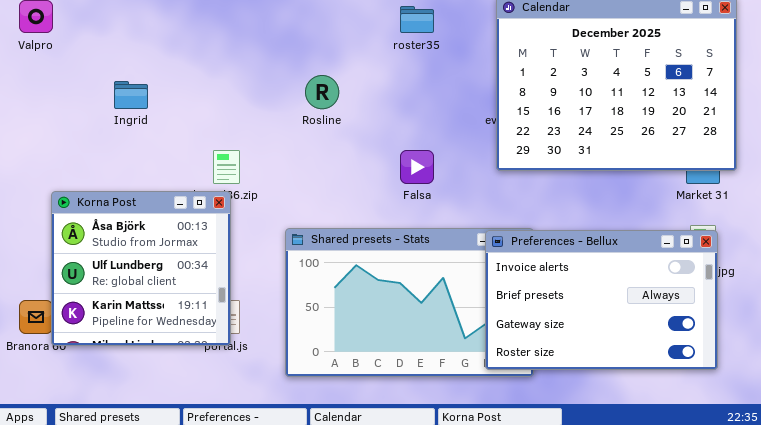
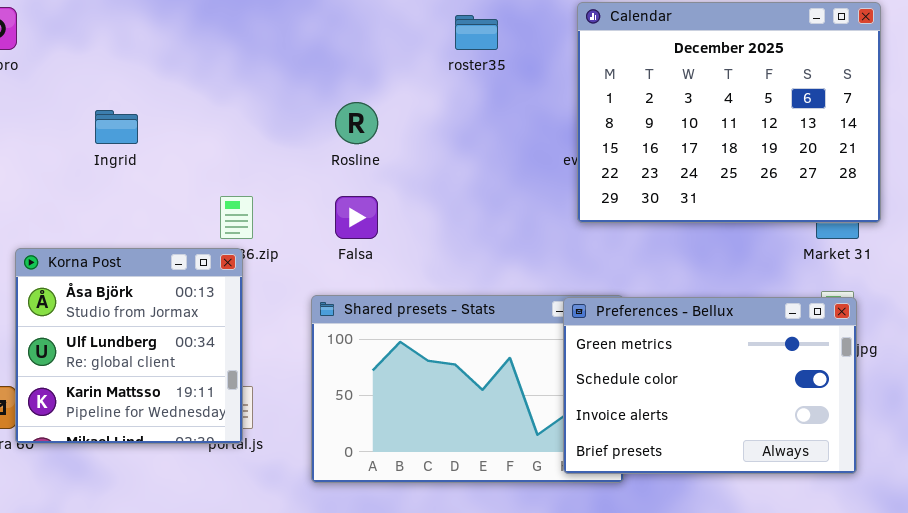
Falsa: [400,150,434,184] -> [335,196,378,239], moved
Preferences - Bellux: [485,230,718,370] -> [563,297,857,474], scrolled up 2 rows

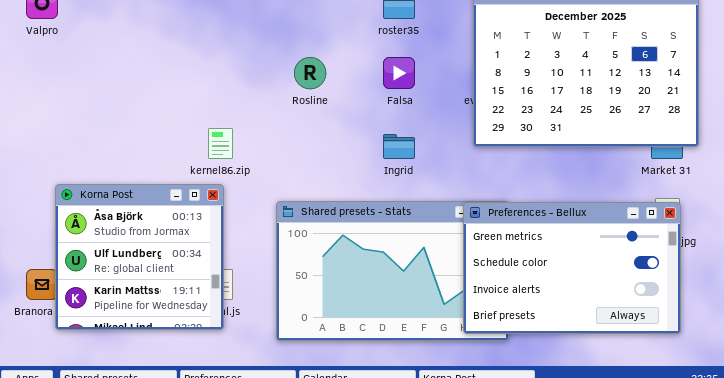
Ingrid: [95,110,138,144] -> [383,134,415,159], moved
Falsa: [335,196,378,239] -> [383,57,415,89], moved
Korna Post: [15,248,243,444] -> [55,184,224,330], moved

